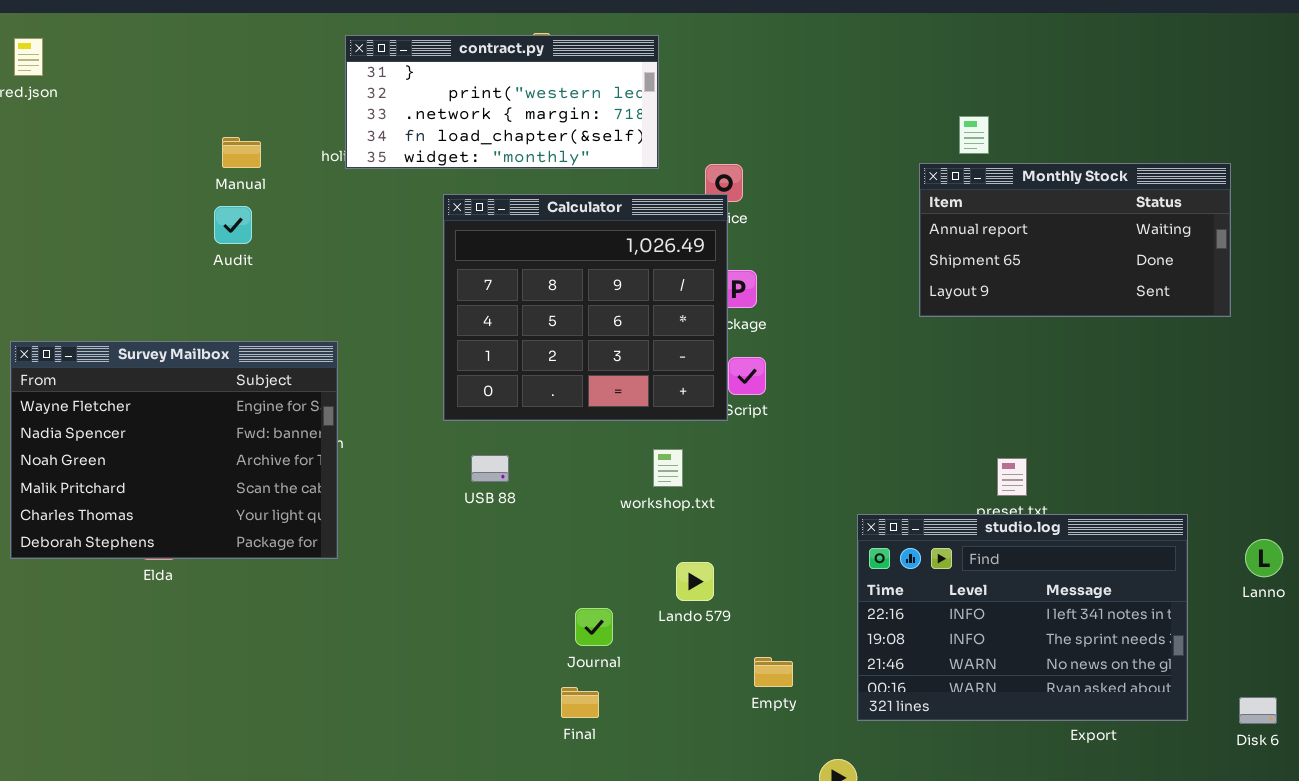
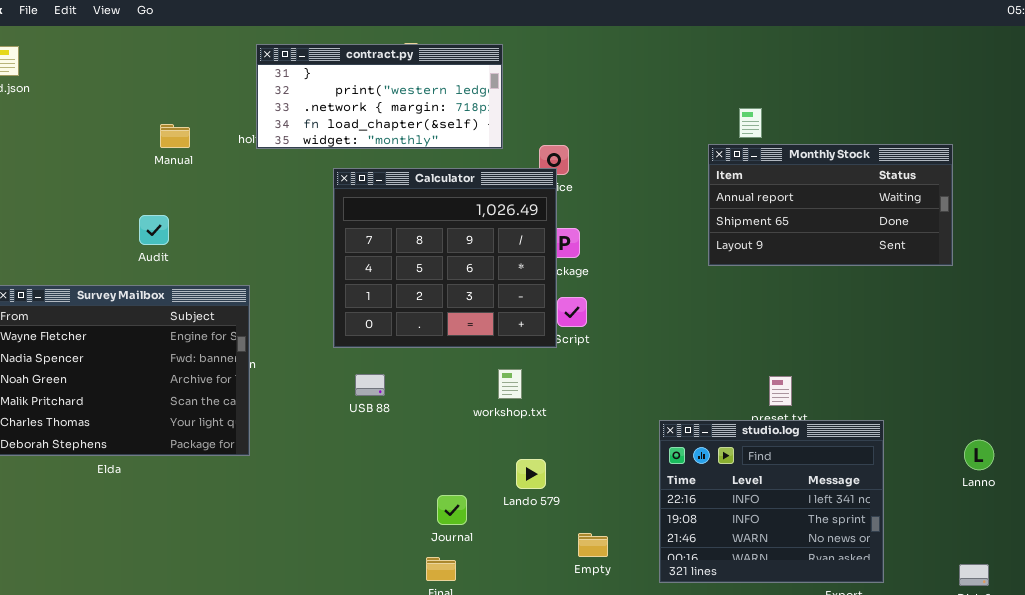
Audit: [214,206,252,244] -> [139,215,169,245], moved
studio.log: [857,514,1188,721] -> [659,420,884,583], resized

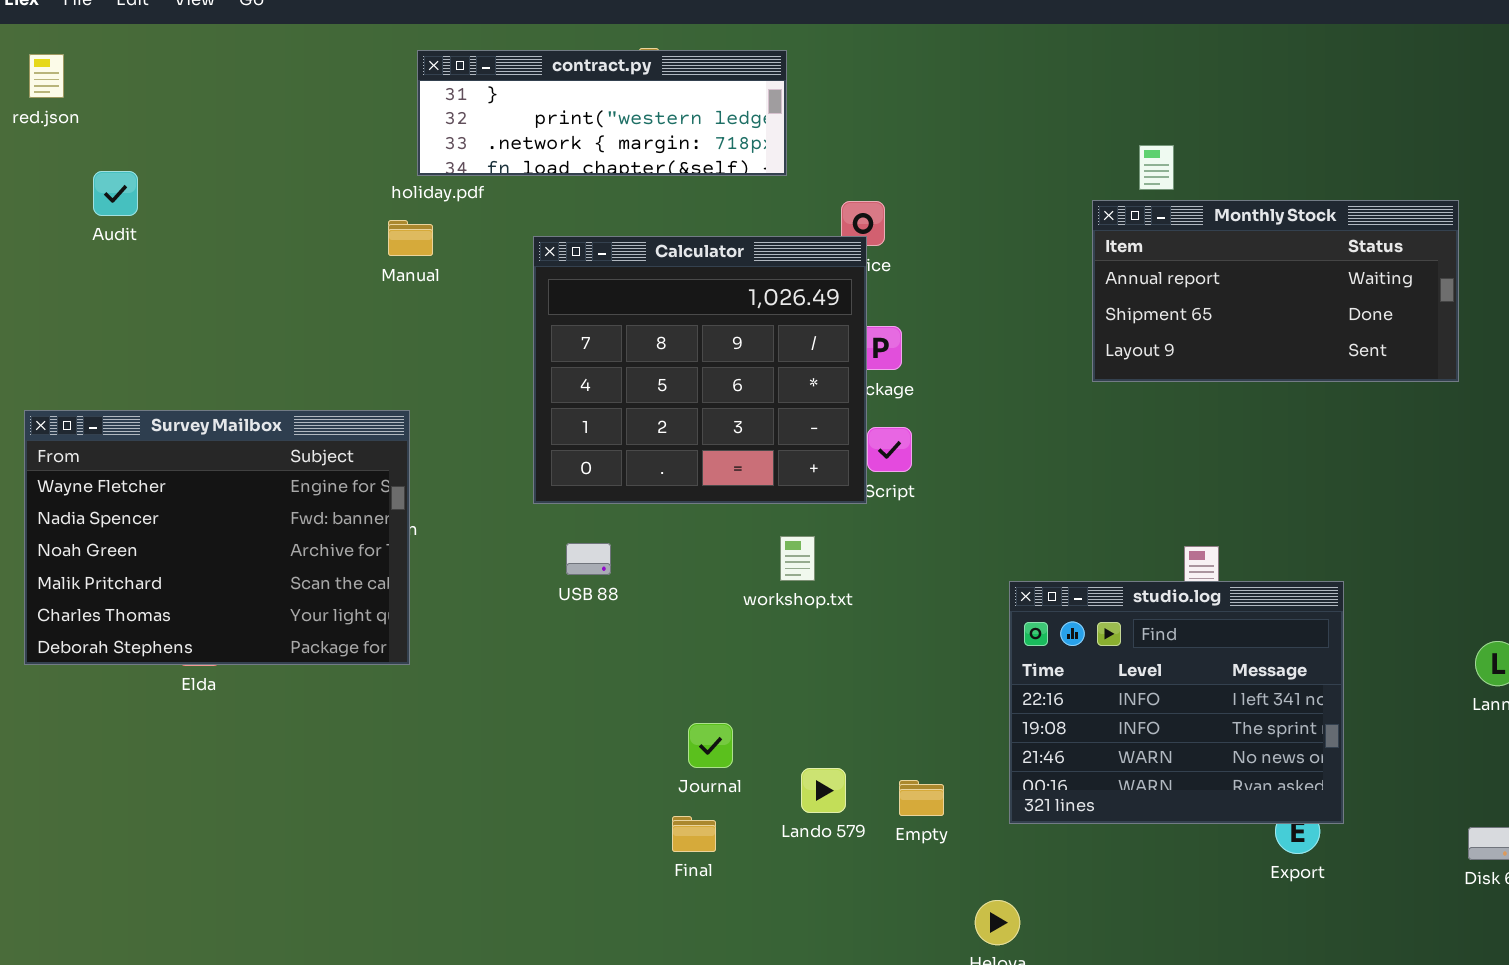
contract.py: [256,44,503,149] -> [417,50,787,176], resized
Manual: [160,124,190,148] -> [388,220,433,256], moved
Audit: [139,215,169,245] -> [93,171,138,216], moved
studio.log: [659,420,884,583] -> [1009,581,1344,824], moved
Lando 579: [516,459,546,489] -> [801,768,846,813], moved

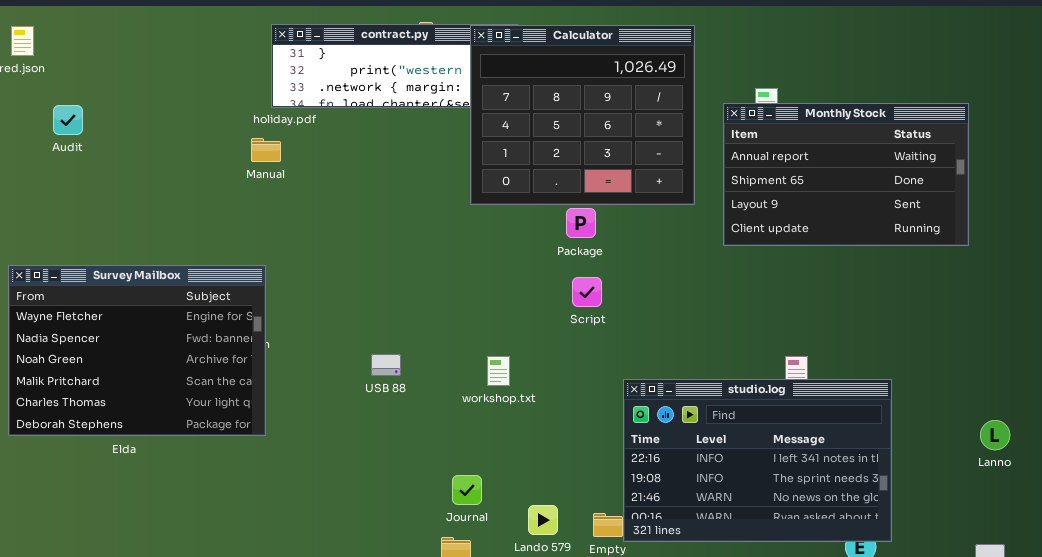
Monthly Stock: [1092,200,1459,382] -> [723,103,969,246], resized
Calculator: [533,236,867,504] -> [470,25,695,205], moved
workshop.txt: [780,536,815,581] -> [487,356,510,386], moved
studio.log: [1009,581,1344,824] -> [623,379,892,542], resized

